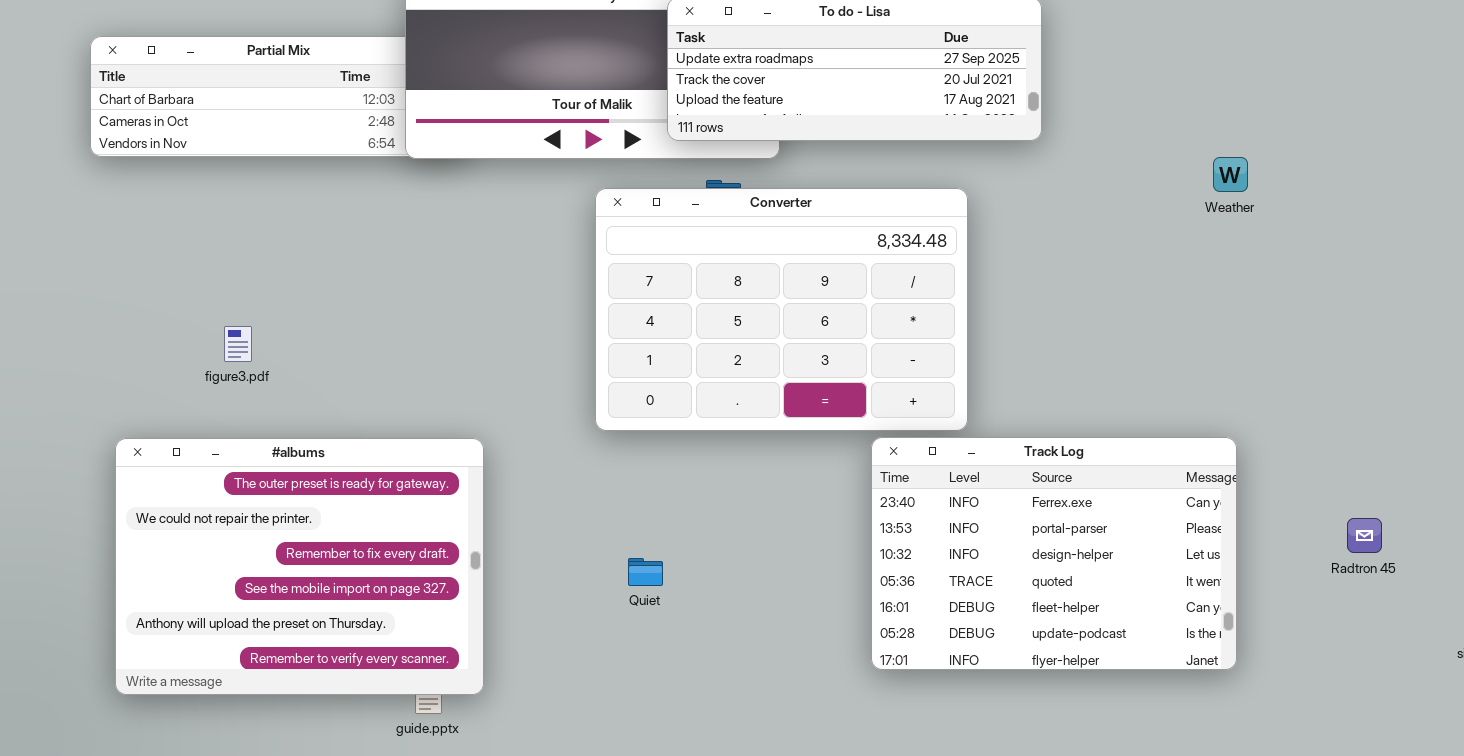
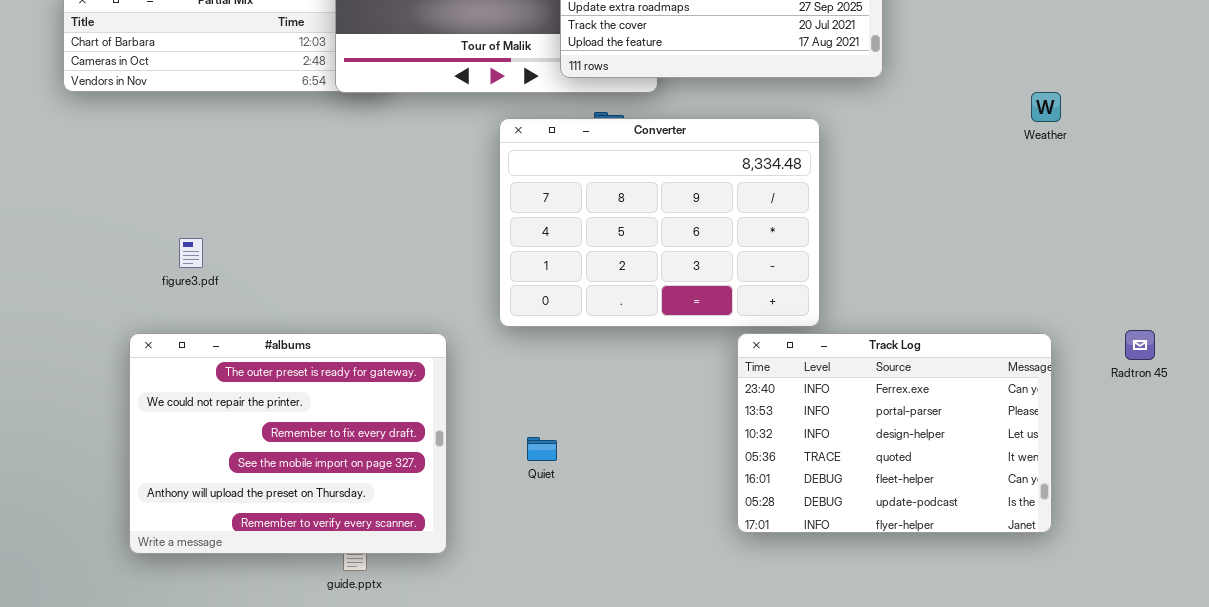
#albums: [115,438,484,695] -> [129,333,447,554], moved
Radtron 45: [1347,518,1382,553] -> [1125,330,1155,360], moved

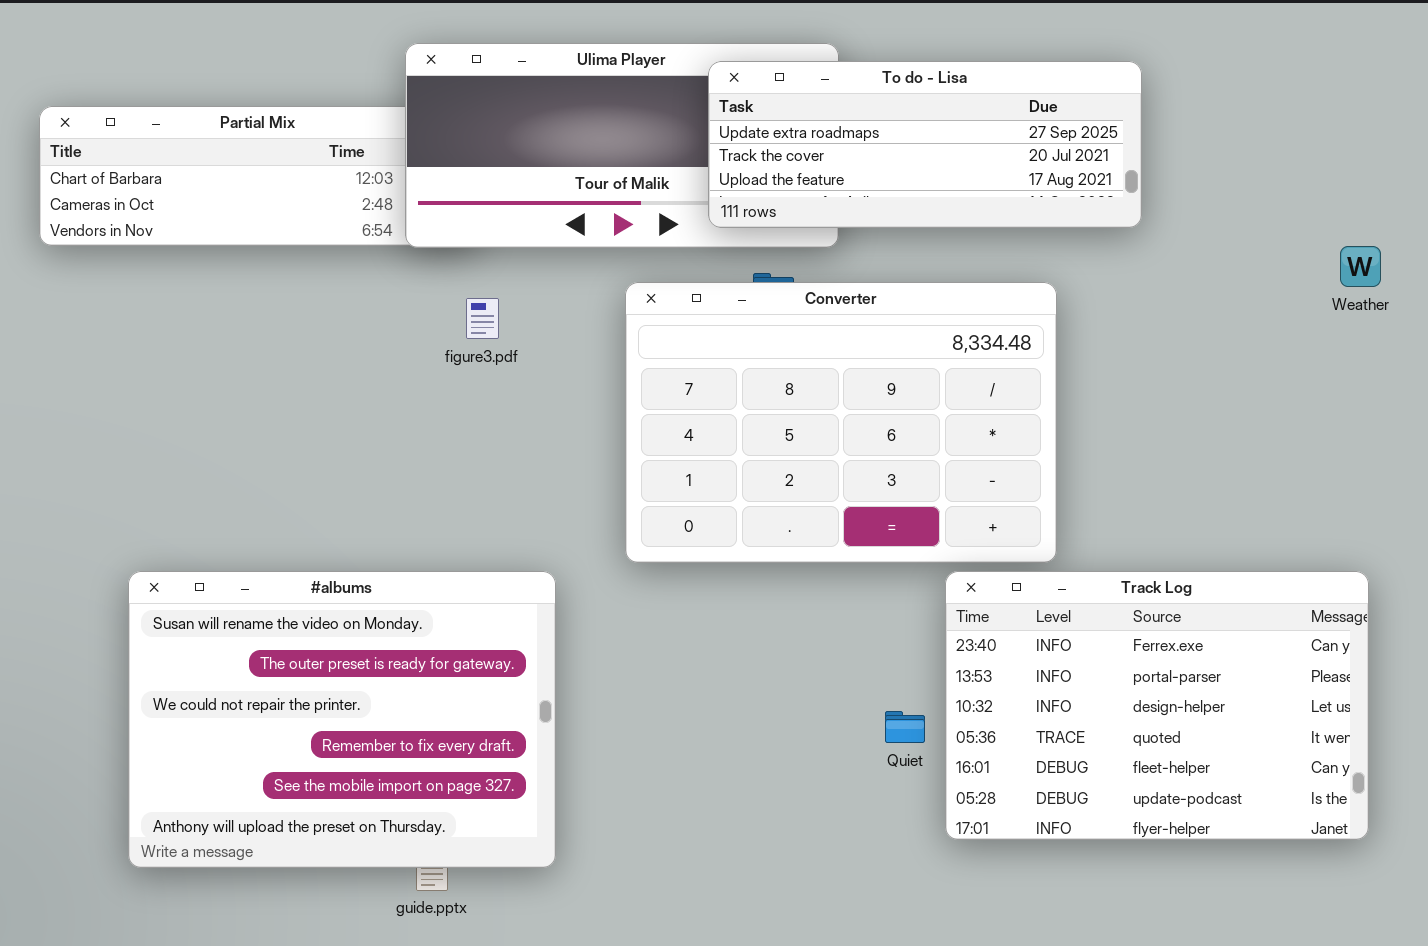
figure3.pdf: [179,238,203,268] -> [466,298,499,339], moved
#albums: [129,333,447,554] -> [128,571,556,868], scrolled up 1 row
Quiet: [527,437,557,461] -> [885,711,925,743], moved

